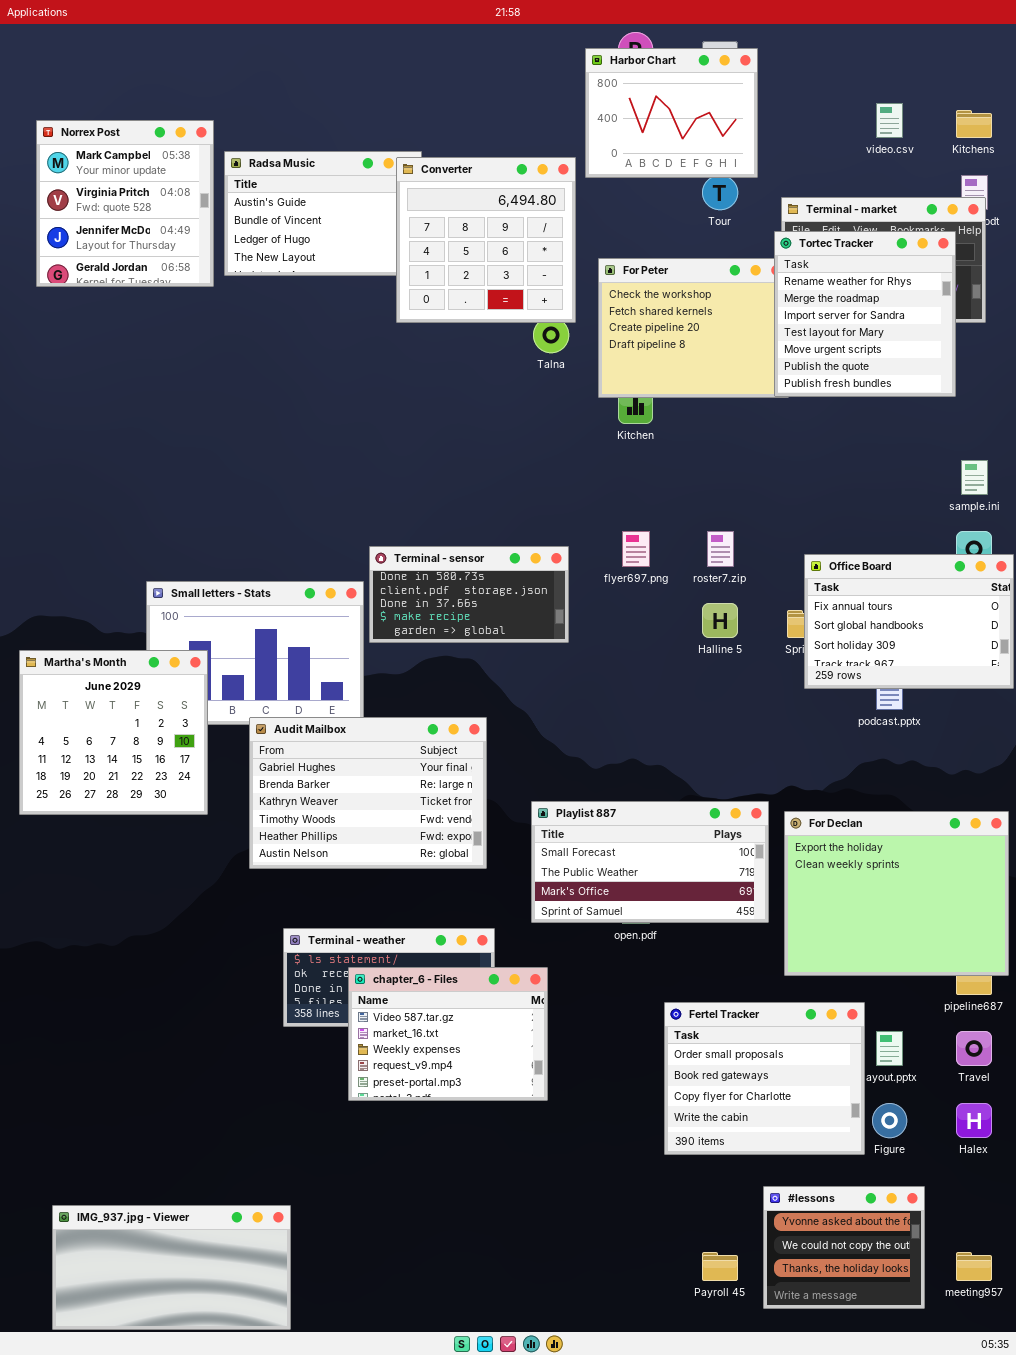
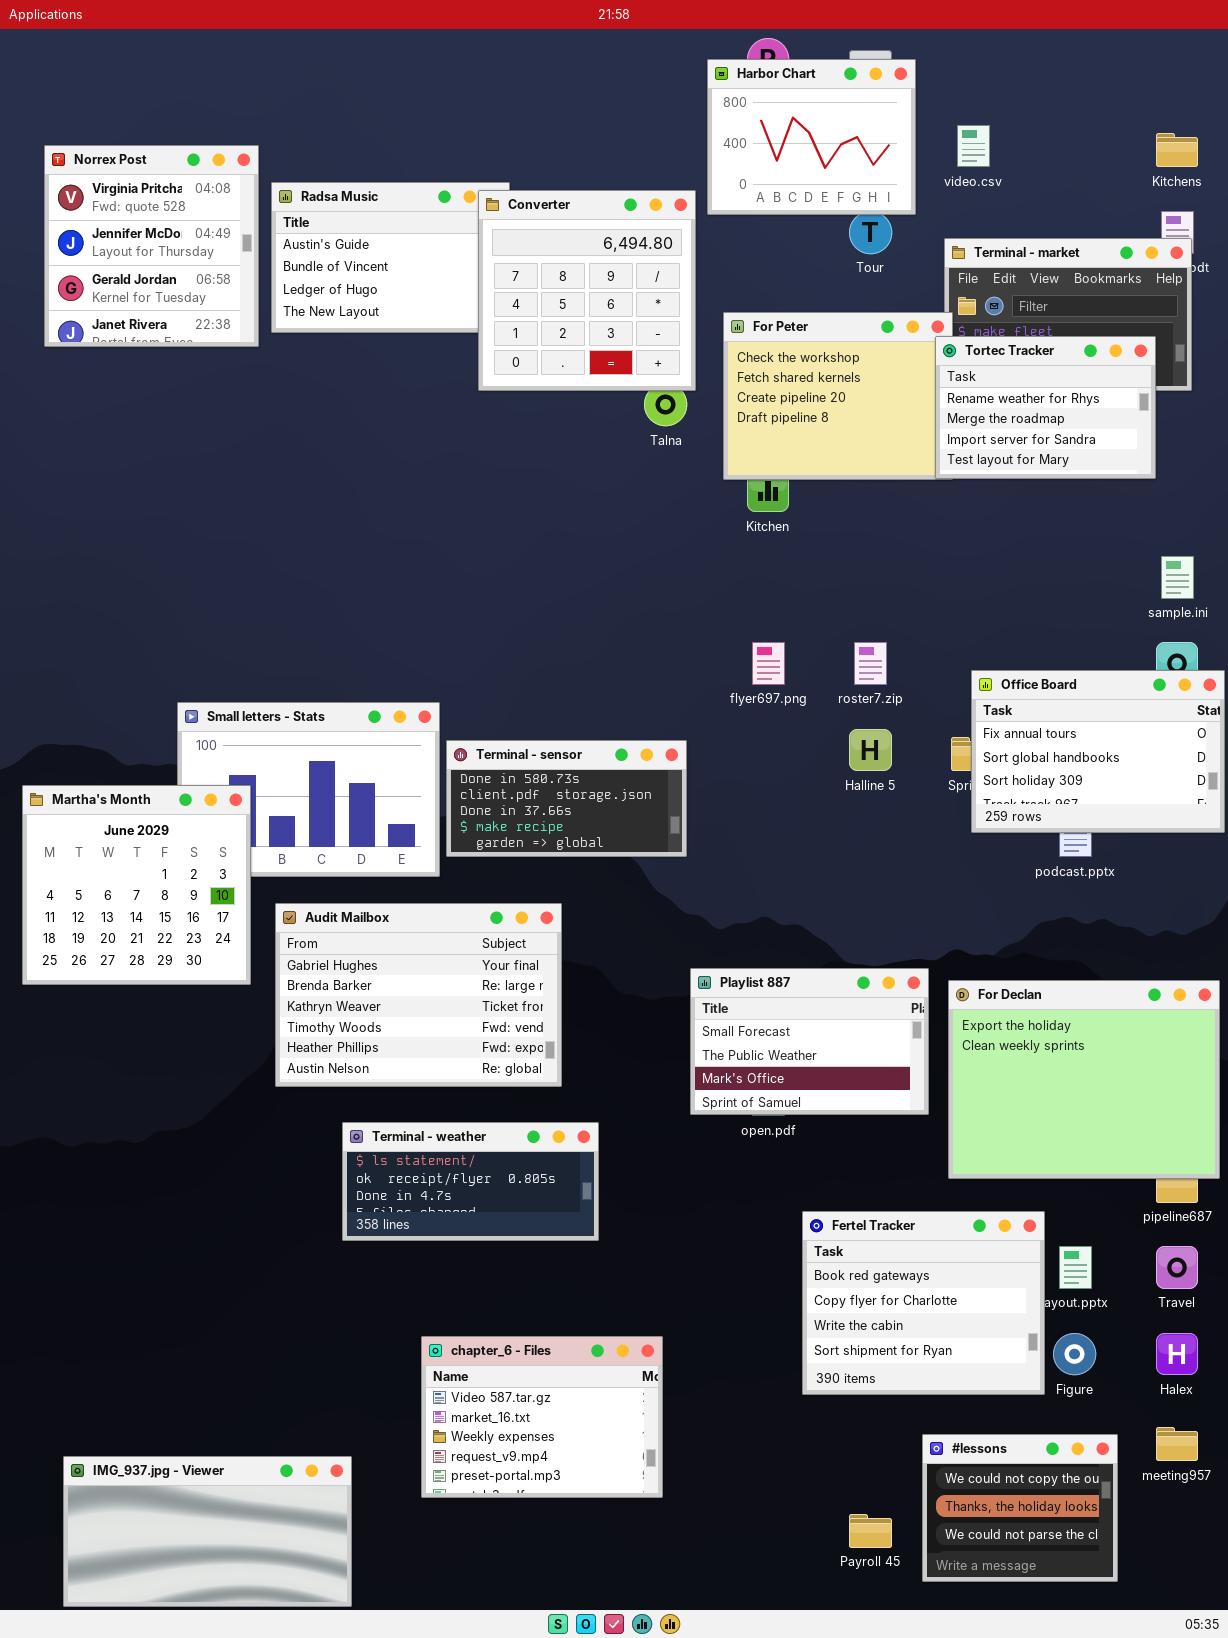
video.csv: [876,103,903,138] -> [957,125,990,167], moved
Norrex Post: [36,120,214,287] -> [44,145,259,347], scrolled down 1 row
Tortec Tracker: [774,231,956,397] -> [935,336,1156,479], resized
Terminal - sensor: [369,546,569,643] -> [446,740,687,857], moved
Audit Mailbox: [249,717,487,869] -> [275,903,562,1087], moved
Playlist 887: [531,801,769,923] -> [690,968,929,1115], resized
chapter_6 - Files: [348,967,548,1101] -> [421,1336,663,1498], moved
Fertel Tracker: [664,1002,865,1155] -> [802,1211,1045,1395], scrolled down 1 row
#lessons: [763,1186,925,1309] -> [922,1434,1118,1582], scrolled down 1 row
meeting957: [956,1252,992,1281] -> [1156,1427,1198,1461], moved

